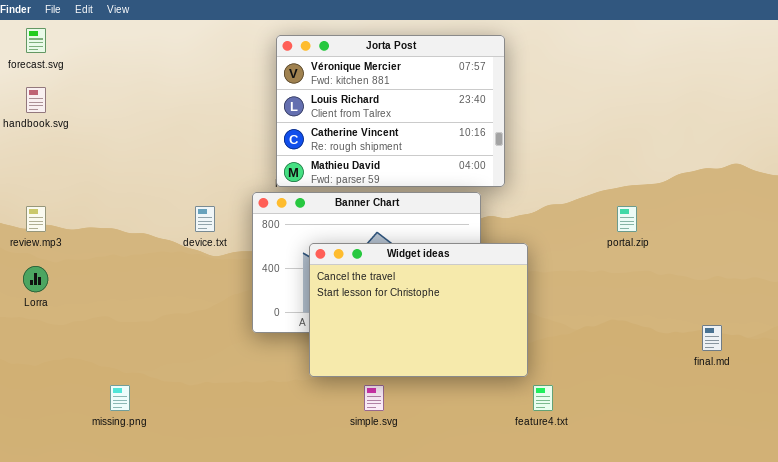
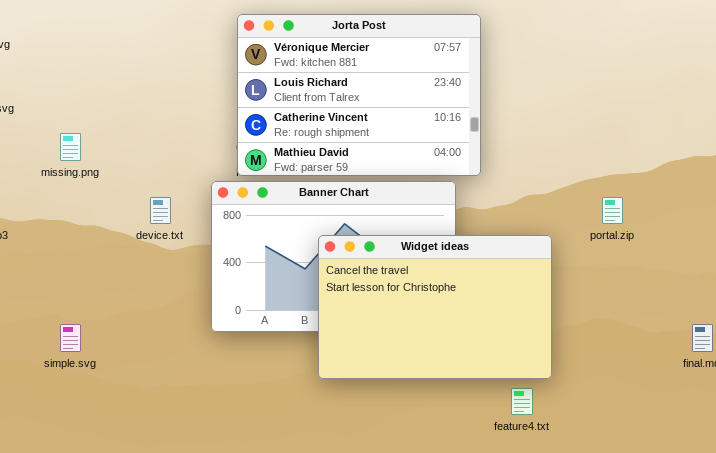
Widget ideas: [309,243,528,377] -> [318,235,552,379], moved
missing.png: [110,385,130,411] -> [60,133,81,161], moved
simple.svg: [364,385,384,411] -> [60,324,81,352], moved

